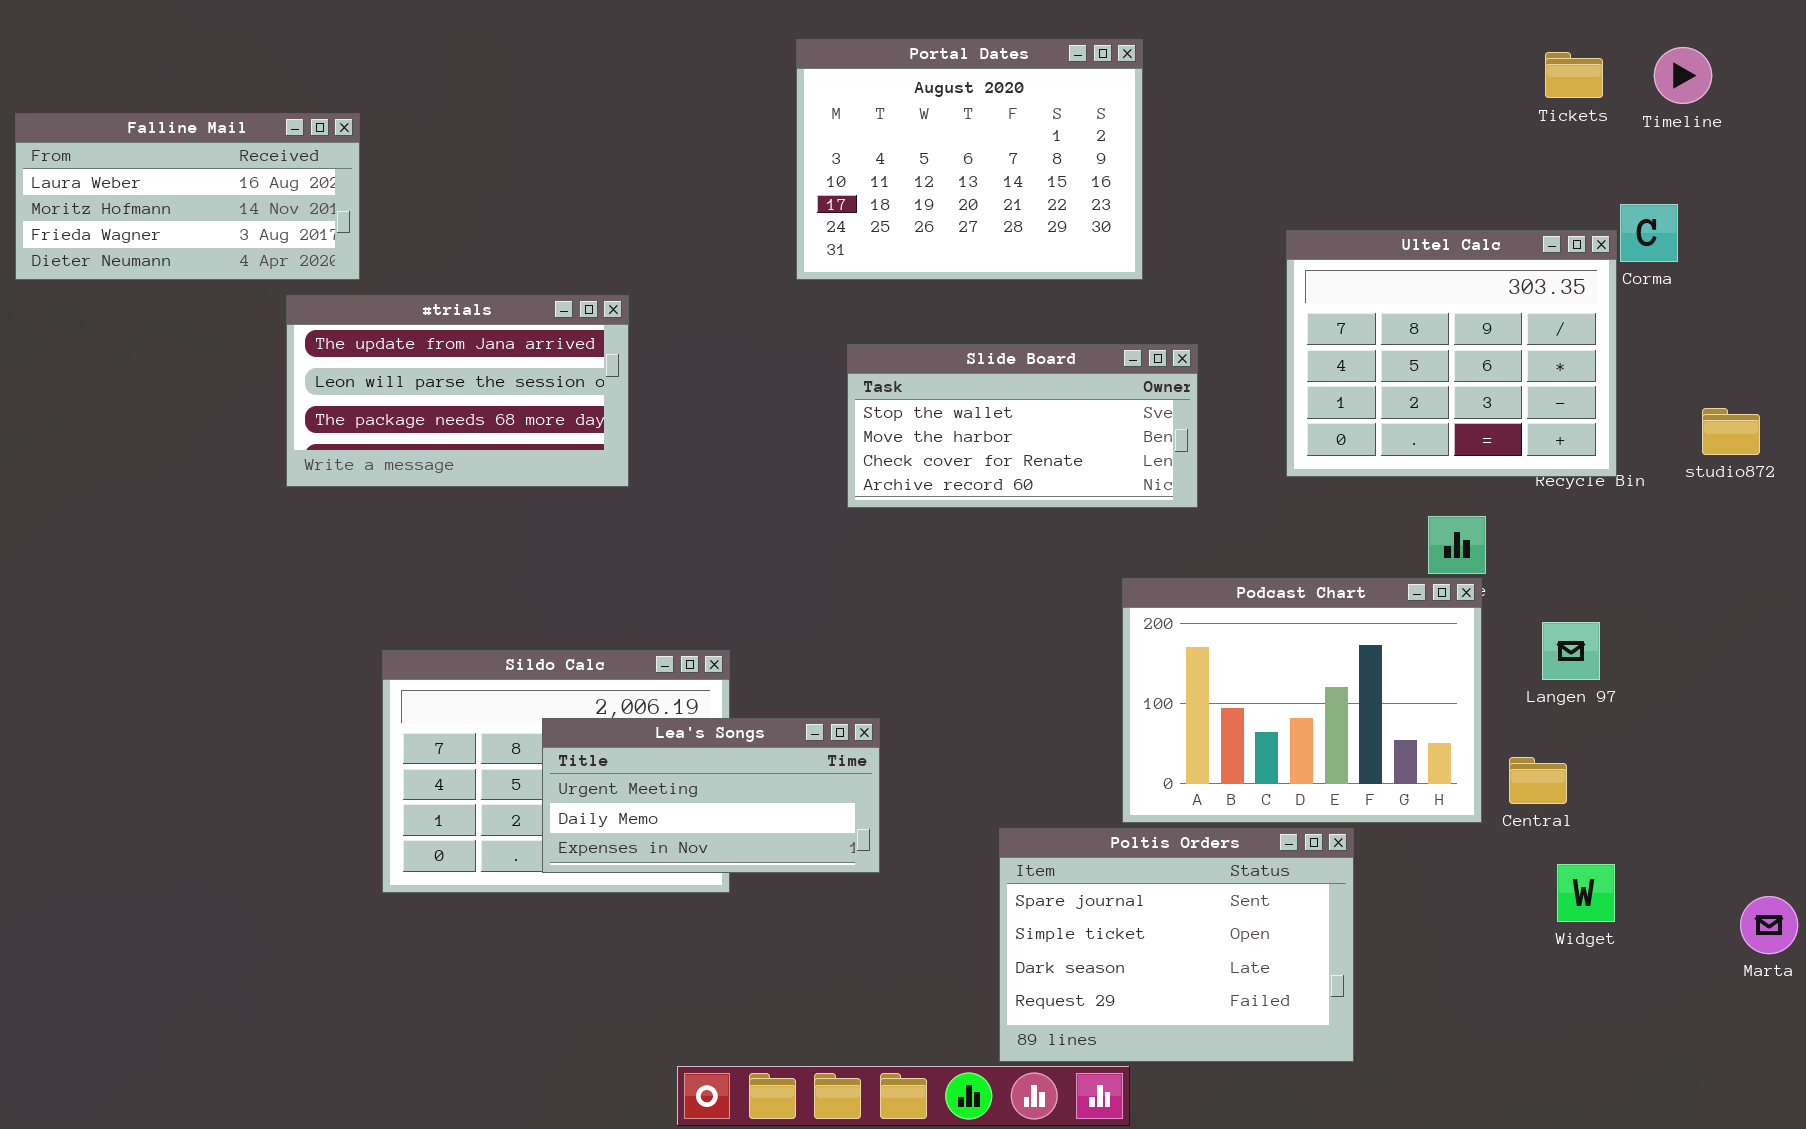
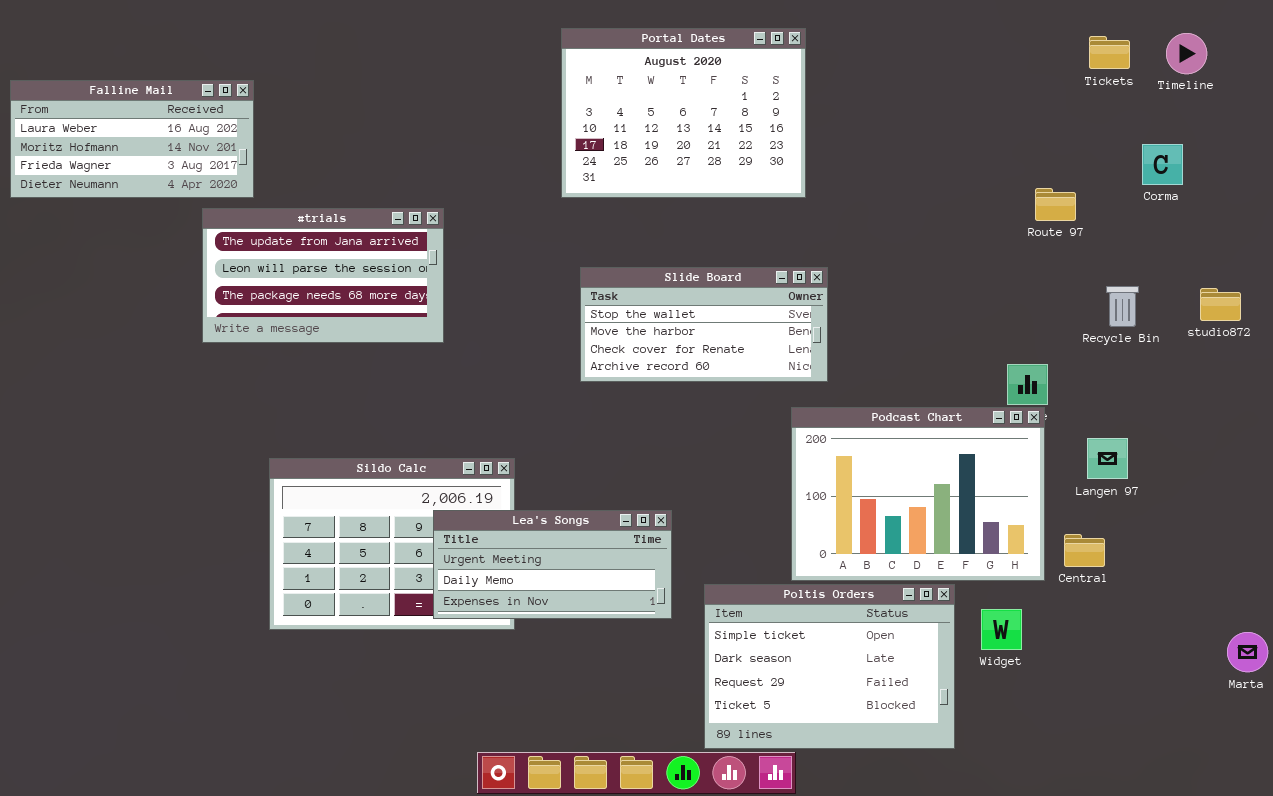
Ultel Calc: [1286,230,1617,477] -> none, closed
Slide Board: [847,344,1198,508] -> [580,267,828,382], moved
Lea's Songs: [542,718,880,873] -> [433,510,672,619], moved
Poltis Orders: [999,828,1354,1062] -> [704,584,955,749], scrolled down 1 row
Widget: [1557,864,1615,922] -> [981,609,1022,650], moved

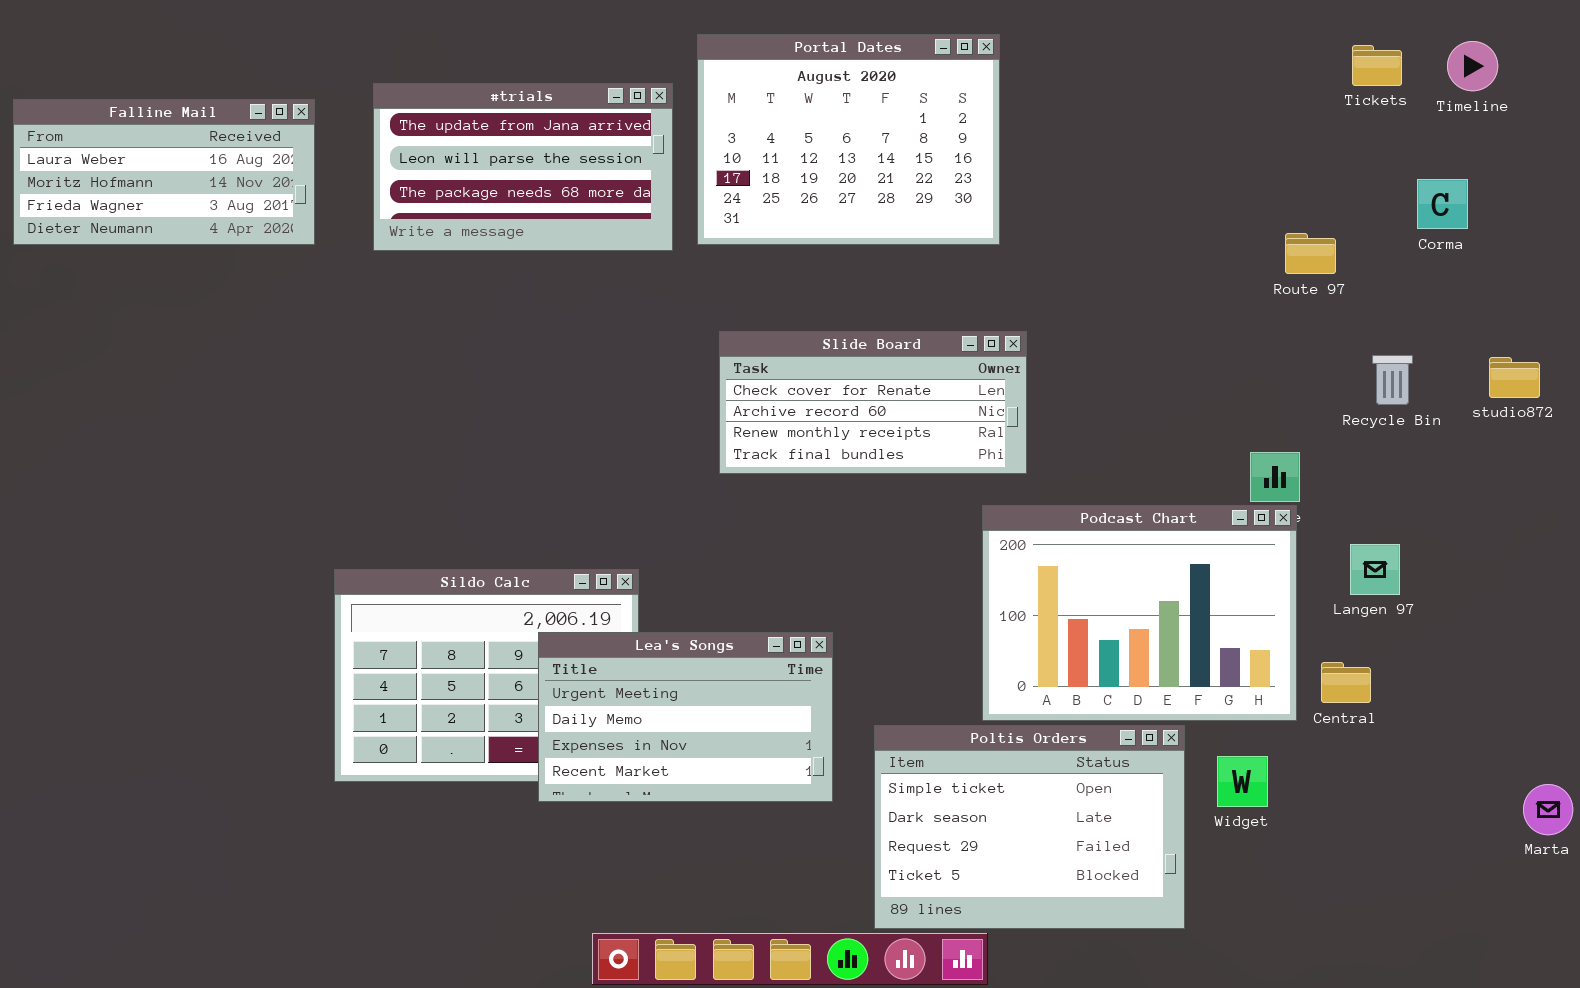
#trials: [202,208,444,343] -> [373,83,673,251], moved
Slide Board: [580,267,828,382] -> [719,331,1027,474], scrolled down 2 rows
Lea's Songs: [433,510,672,619] -> [538,632,833,802], resized

